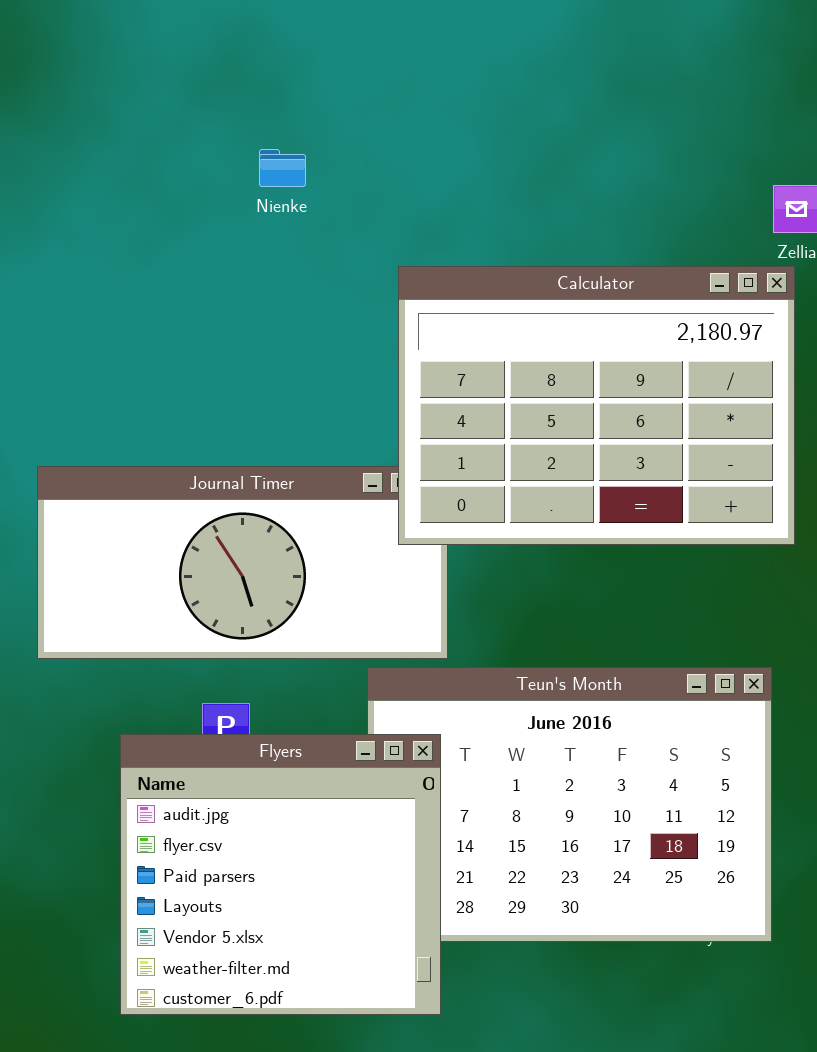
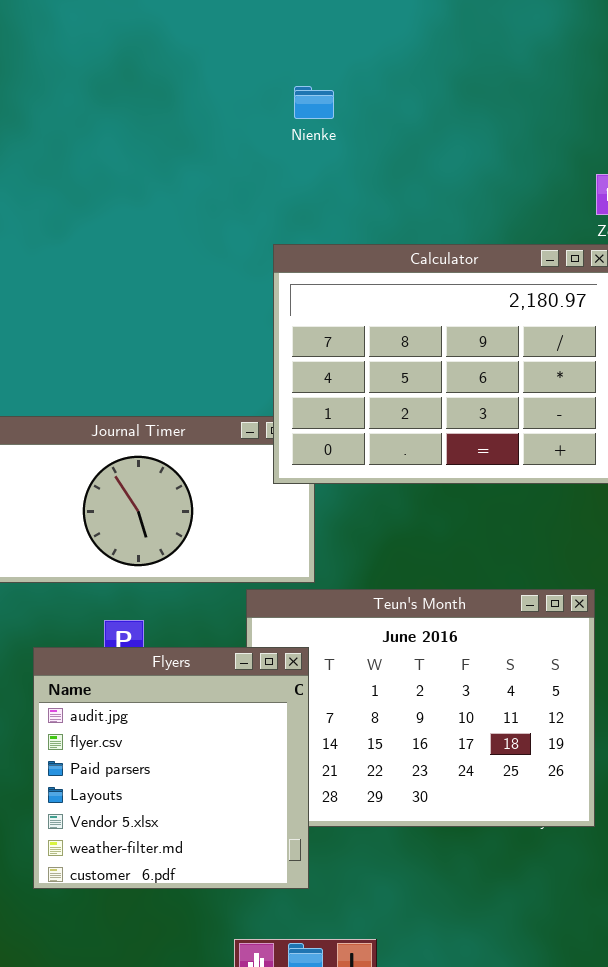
Nienke: [259,149,306,187] -> [294,86,334,119], moved

